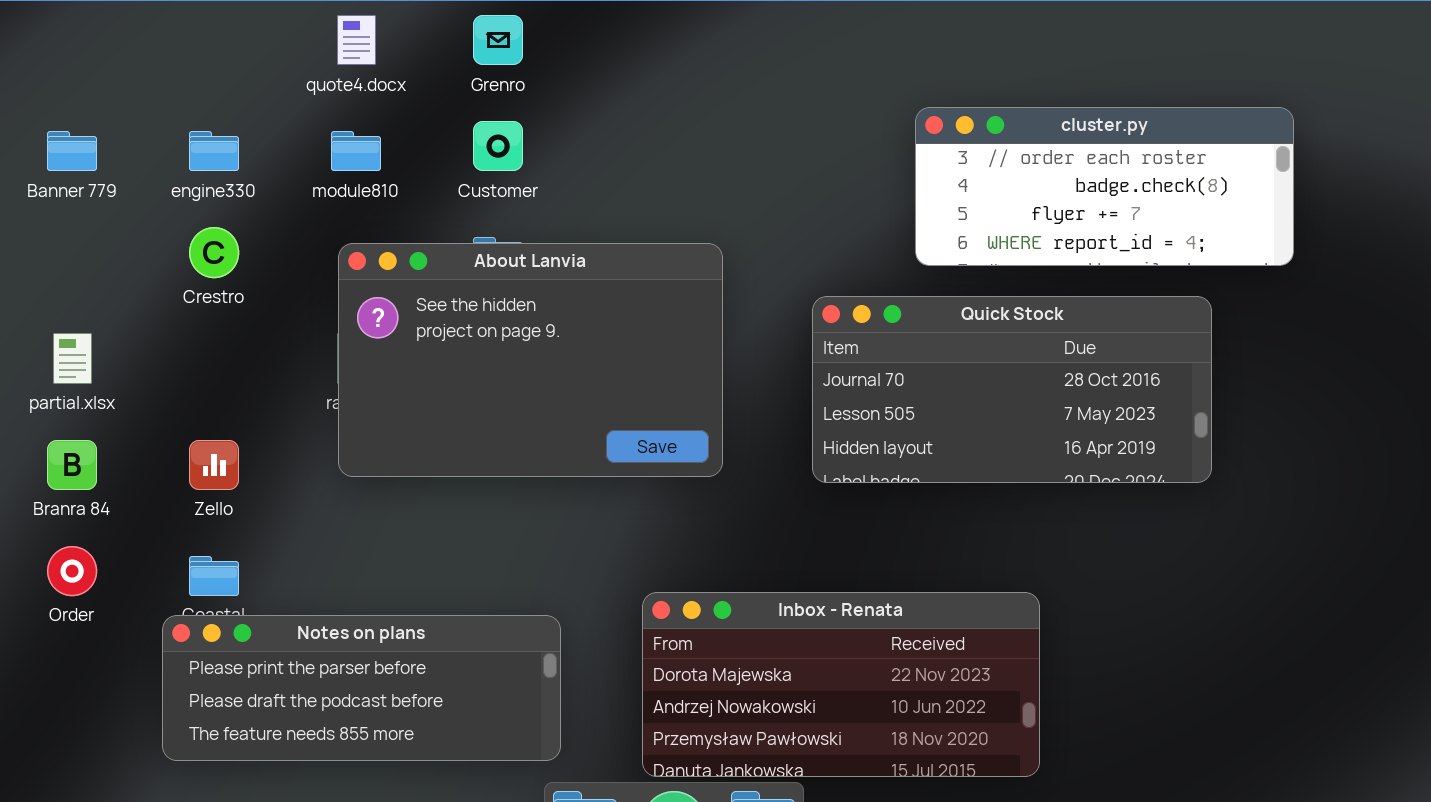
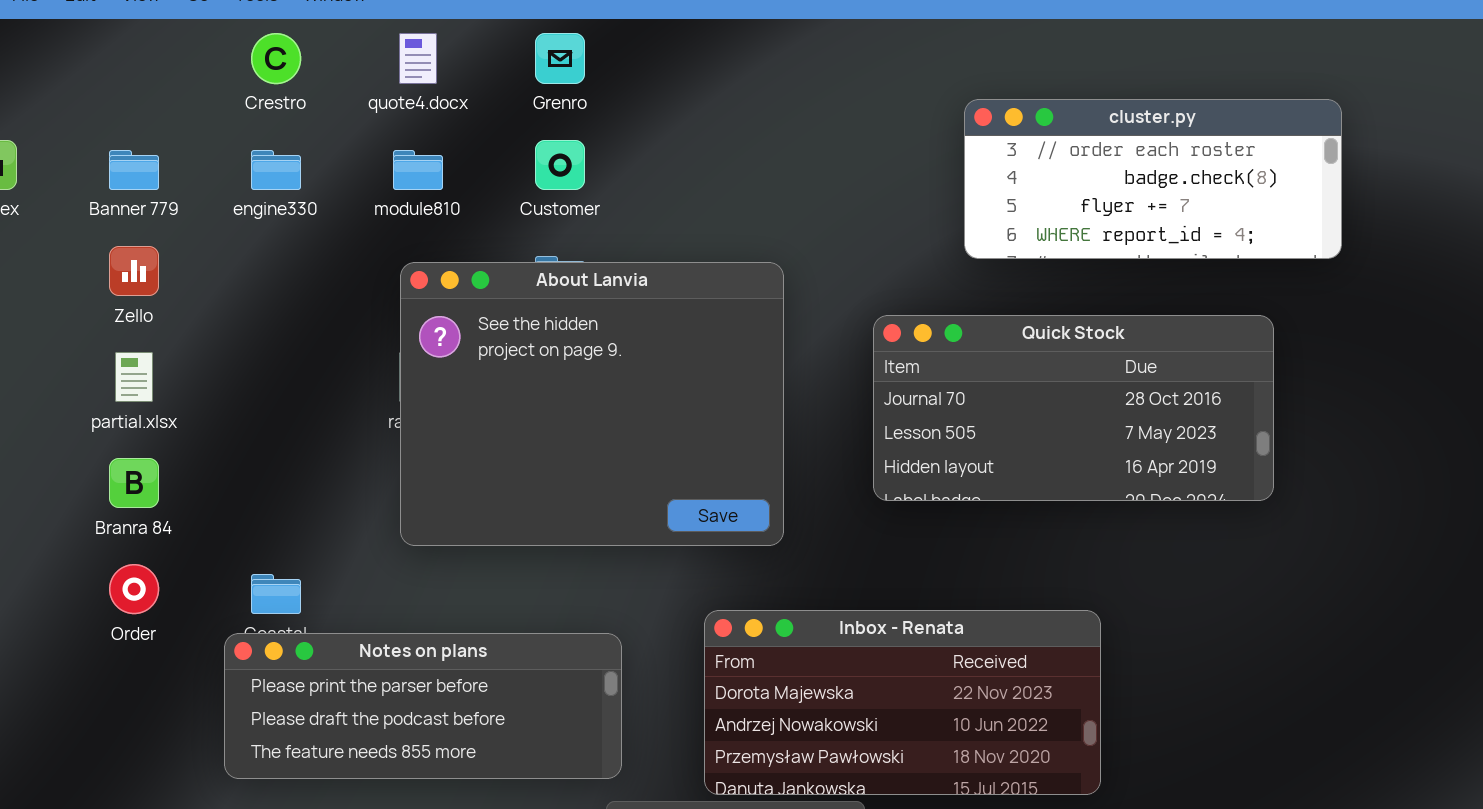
cluster.py: [915,107,1294,266] -> [964,99,1342,259], moved
Crestro: [189,227,239,278] -> [251,33,301,84], moved
About Lanvia: [338,243,723,477] -> [400,262,784,546], resized
Zello: [189,440,239,490] -> [109,246,159,296], moved

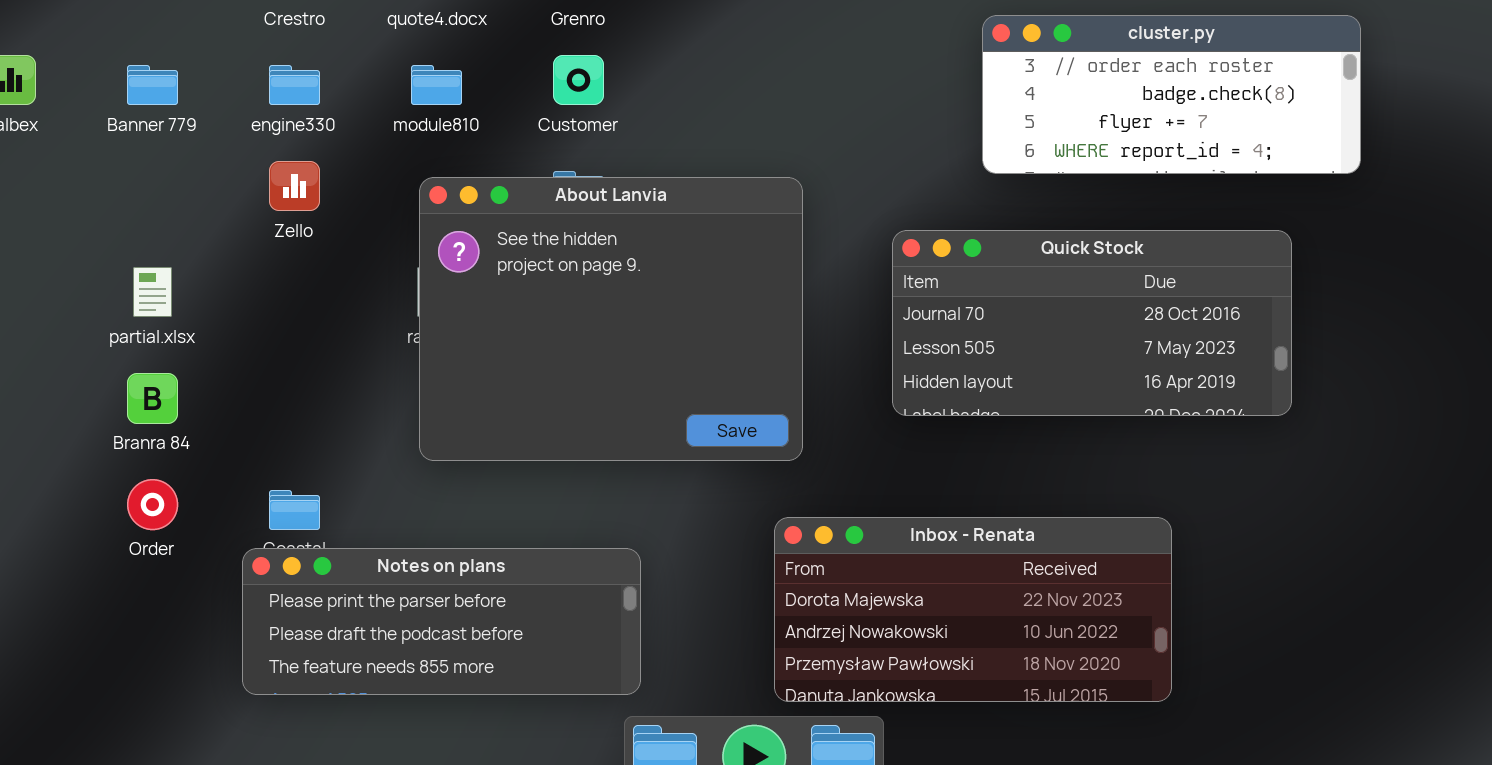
Zello: [109,246,159,296] -> [269,161,320,211], moved
Inbox - Renata: [704,610,1101,795] -> [774,517,1172,702], moved

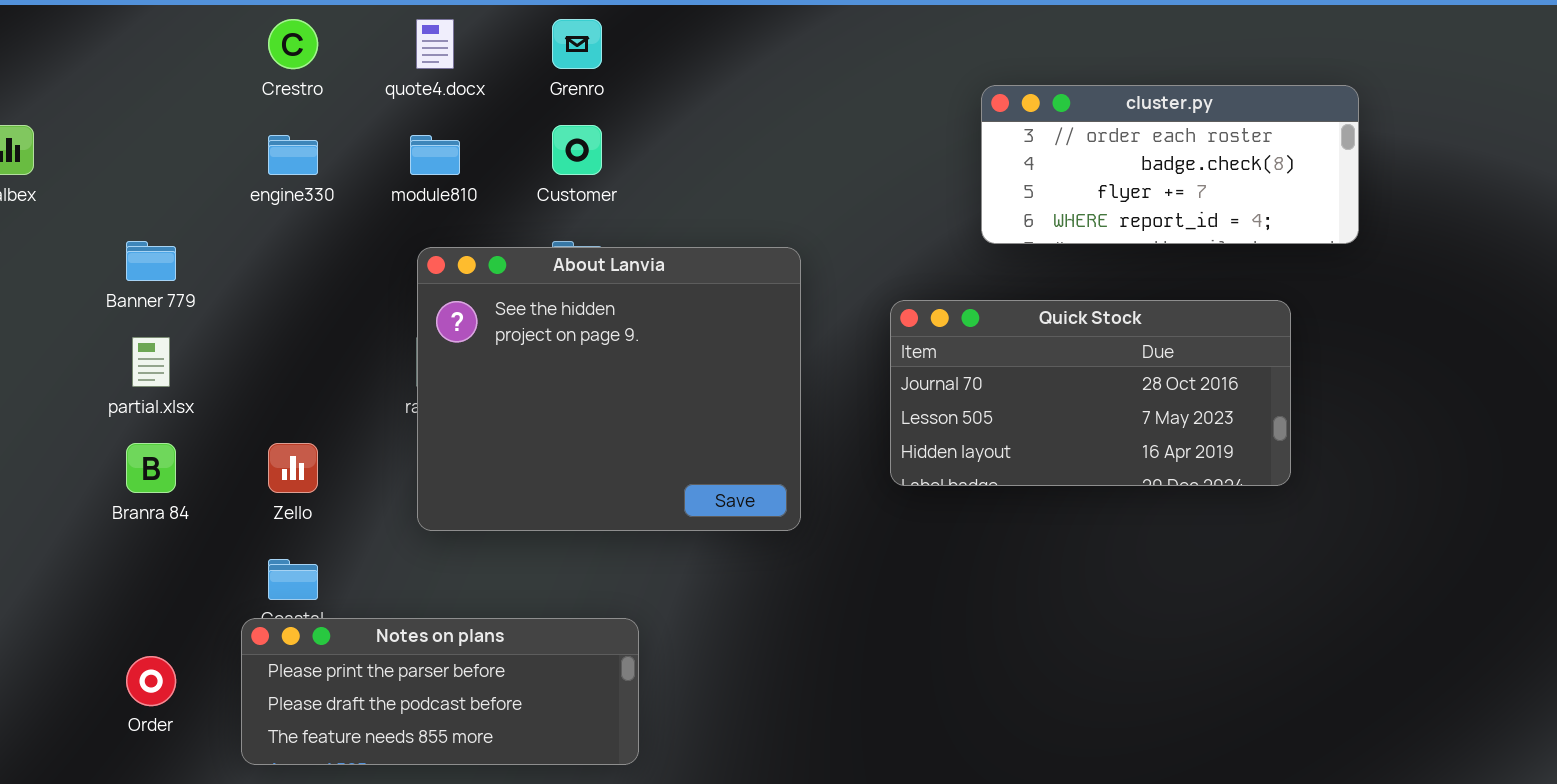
Banner 779: [127,65,178,105] -> [126,241,176,281], moved
Zello: [269,161,320,211] -> [268,443,318,493], moved
Order: [127,479,178,530] -> [126,656,176,706], moved
Inbox - Renata: [774,517,1172,702] -> none, closed

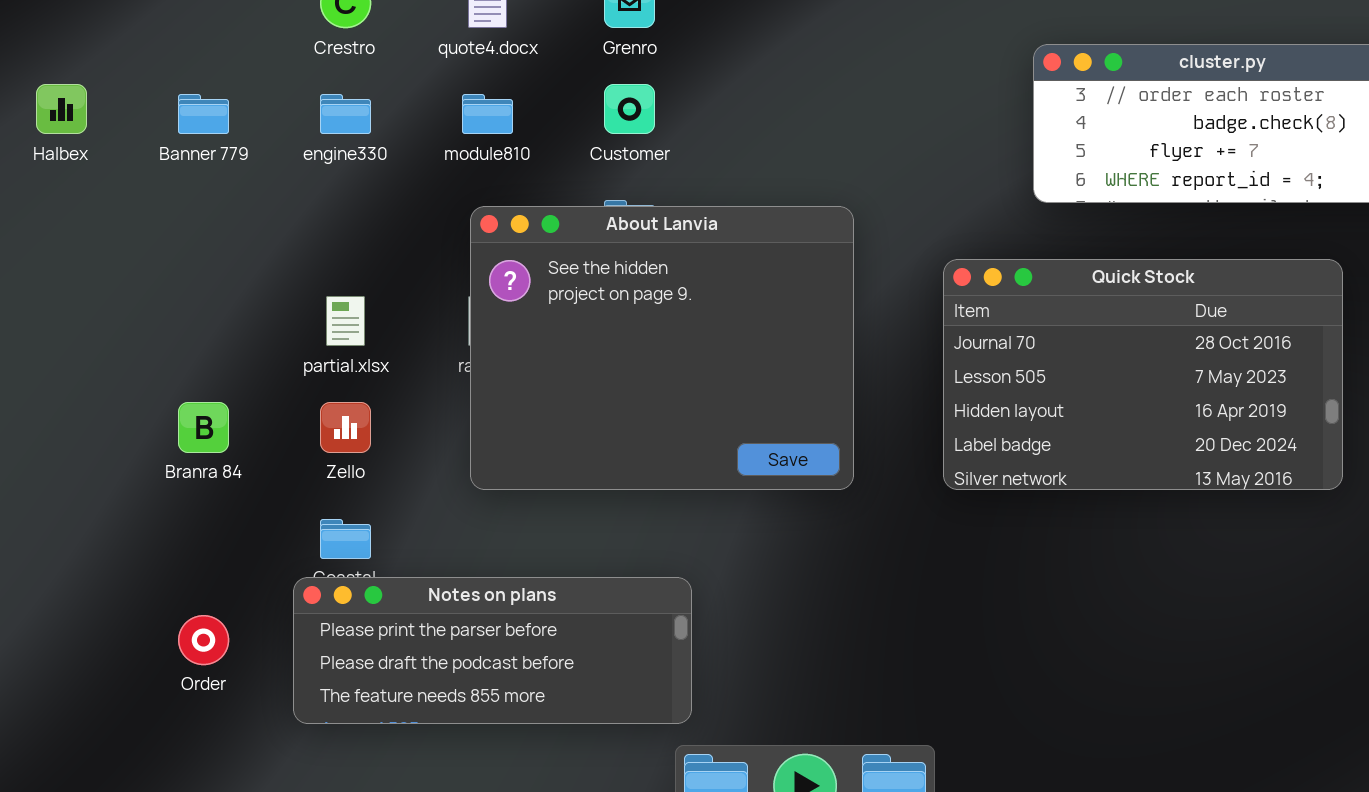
Banner 779: [126,241,176,281] -> [178,94,229,134], moved
Quick Stock: [890,300,1291,486] -> [943,259,1343,490], resized
partial.xlsx: [132,337,170,387] -> [326,296,365,346], moved

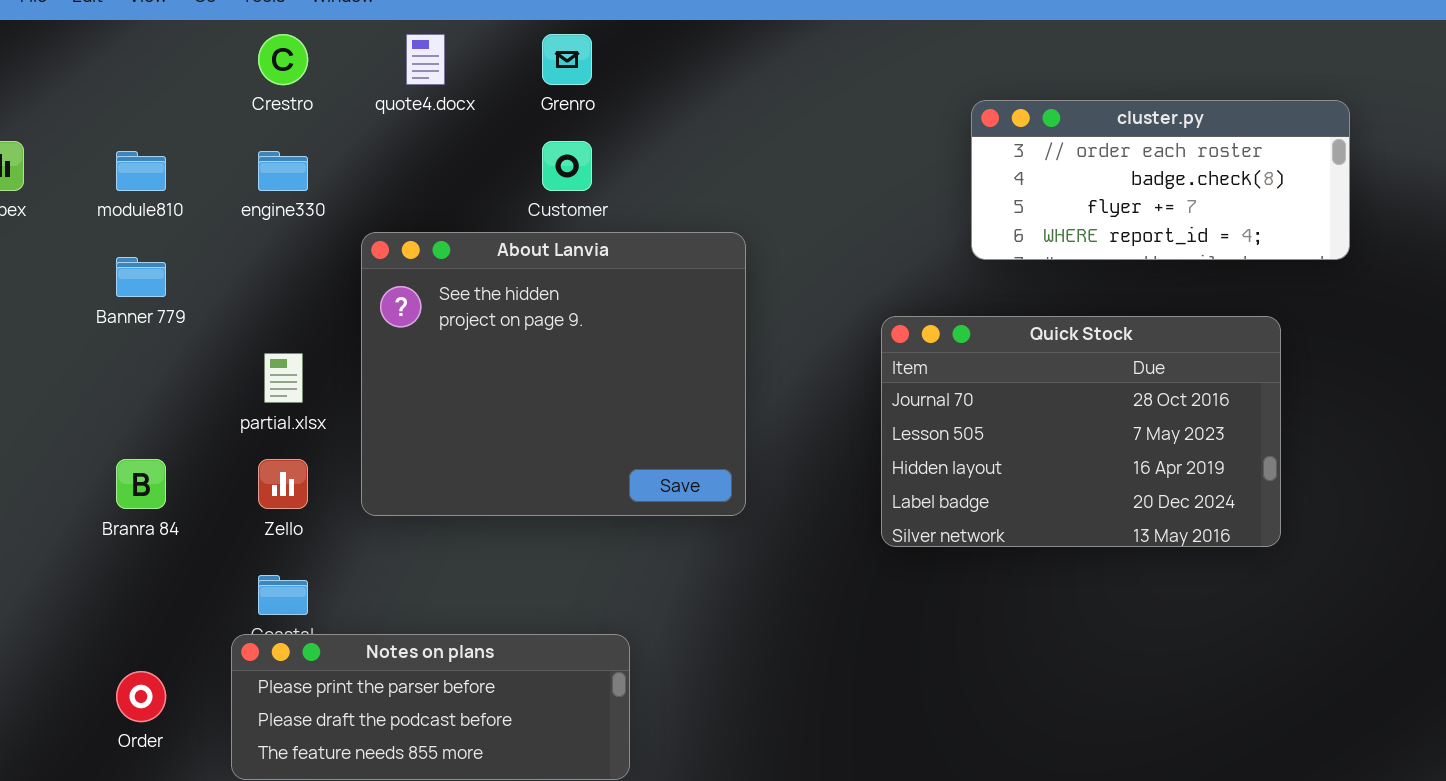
Banner 779: [178,94,229,134] -> [116,257,166,297], moved
module810: [462,94,513,134] -> [116,151,166,191], moved
About Lanvia: [470,206,854,490] -> [361,232,746,516], moved

